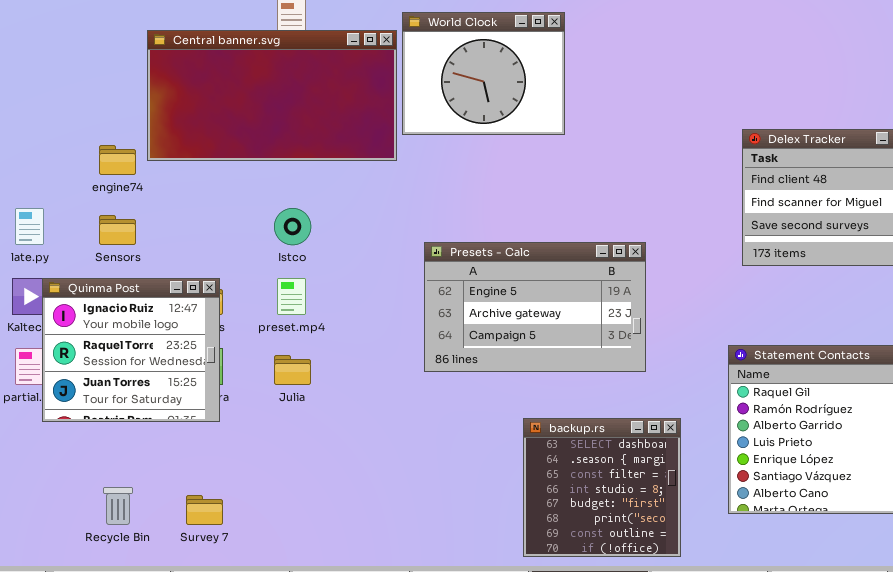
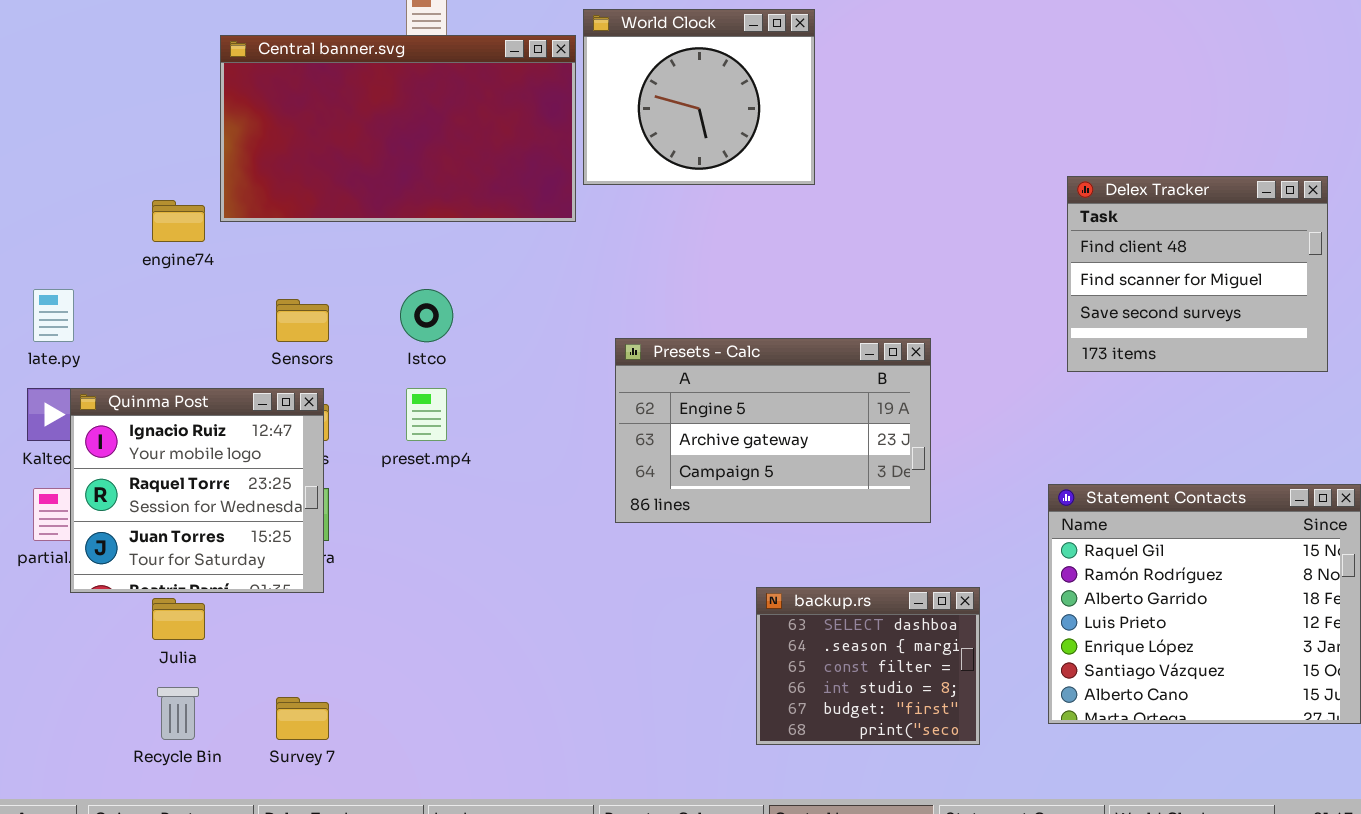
Sensors: [99,215,136,245] -> [276,299,329,342], moved
Julia: [274,355,311,385] -> [152,598,205,640], moved
backup.rs: [523,418,681,557] -> [756,587,980,745], resized

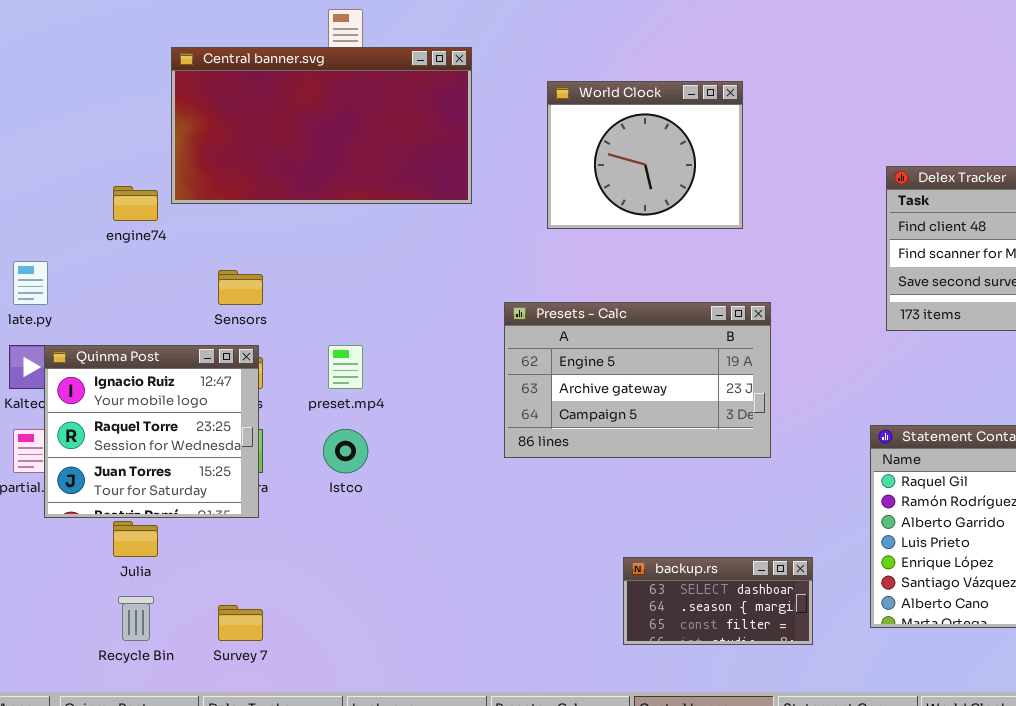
World Clock: [583,9,815,185] -> [547,81,743,229], moved
Istco: [400,289,453,342] -> [323,429,368,473], moved
backup.rs: [756,587,980,745] -> [623,557,813,645], resized

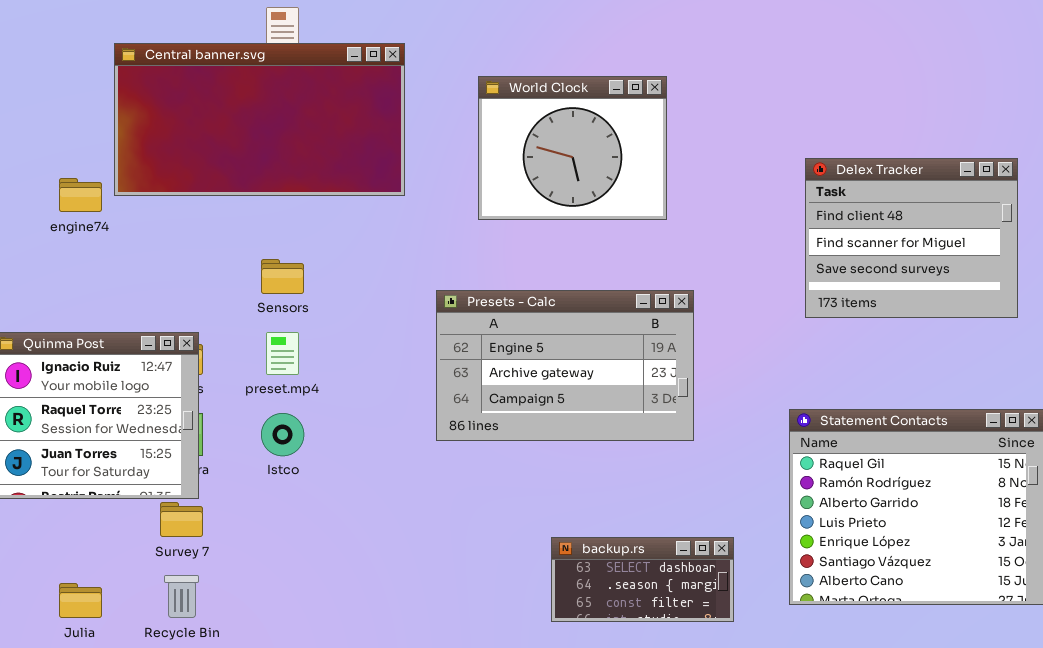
Sensors: [218,270,263,305] -> [261,259,304,294], moved
Julia: [113,521,158,557] -> [59,583,102,618], moved
Recycle Bin: [118,596,154,641] -> [164,575,199,618], moved
Survey 7: [218,605,263,641] -> [160,502,203,537], moved

